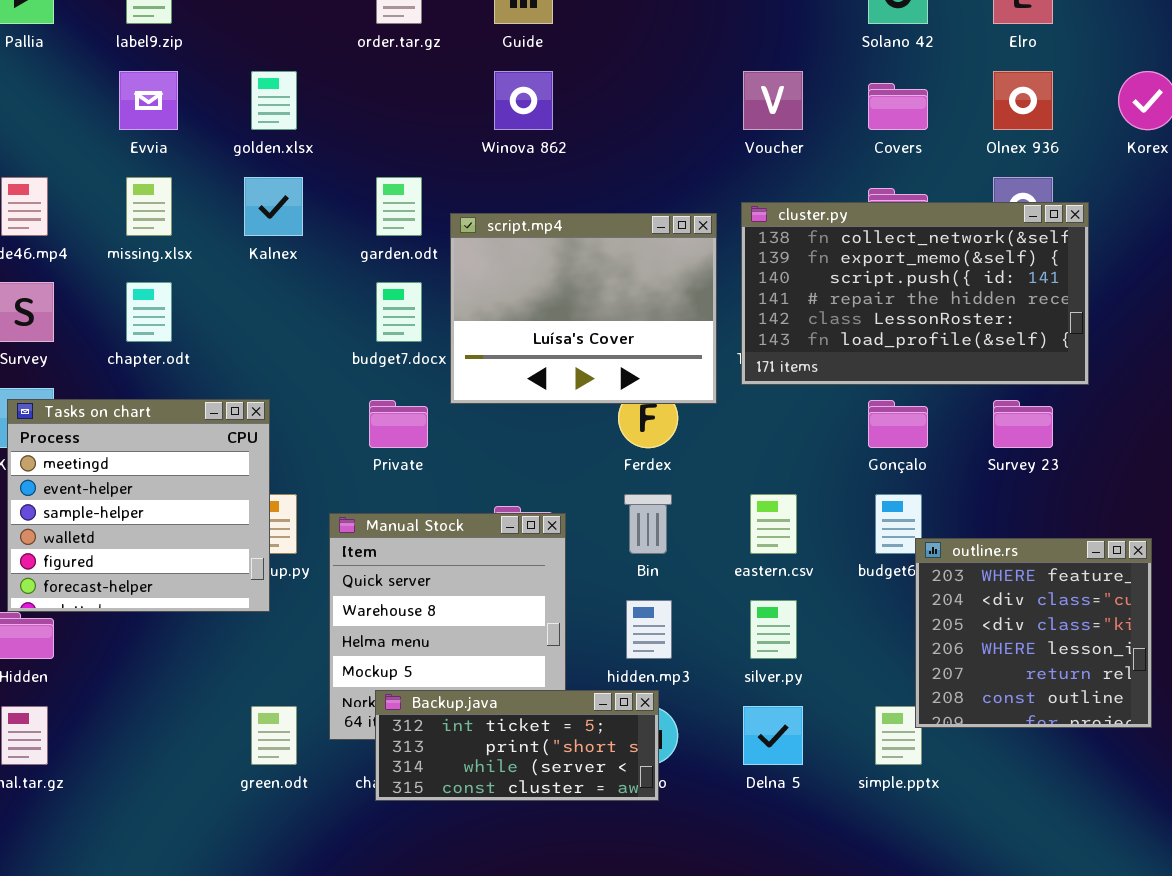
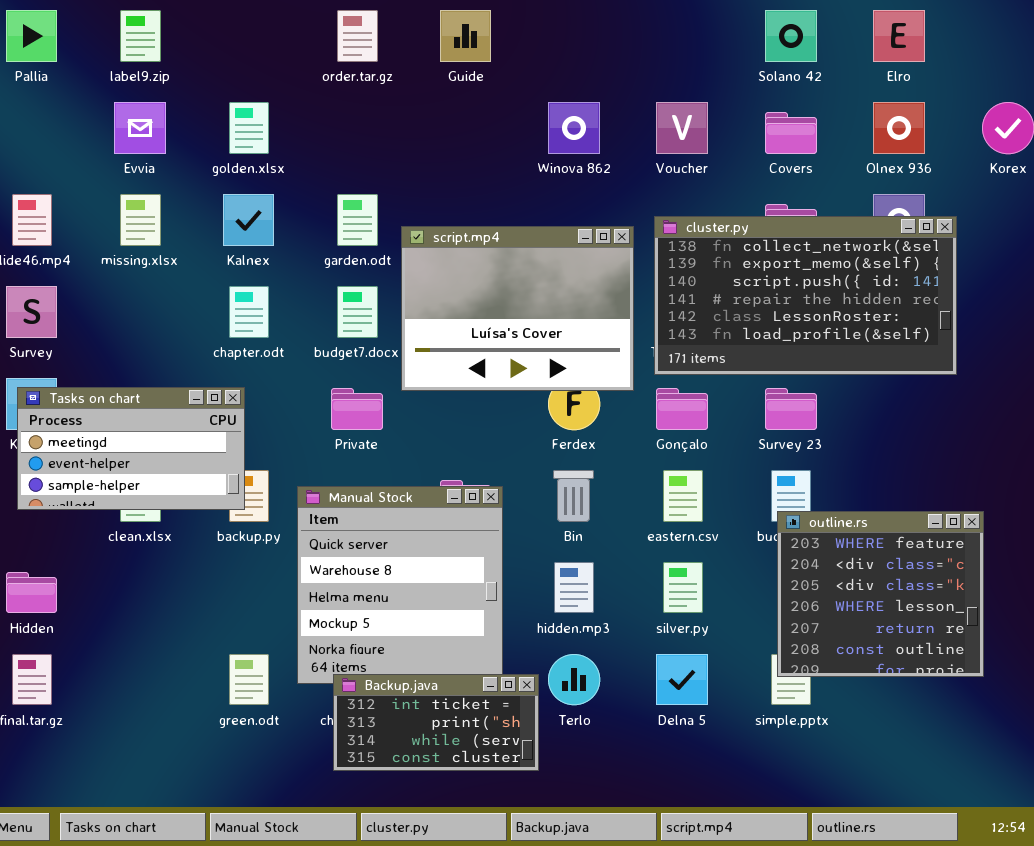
Winova 862: [494,71,553,130] -> [548,102,600,154], moved
chapter.odt: [126,282,172,342] -> [229,286,269,338], moved
Tasks on chart: [7,399,270,612] -> [17,387,245,510], resized
Gonçalo: [868,400,928,448] -> [656,388,708,430], moved
Survey 23: [993,400,1053,448] -> [765,388,817,430], moved
outline.rs: [915,538,1152,728] -> [777,511,984,677], moved
Backup.java: [375,690,659,801] -> [333,674,539,771], moved, resized

